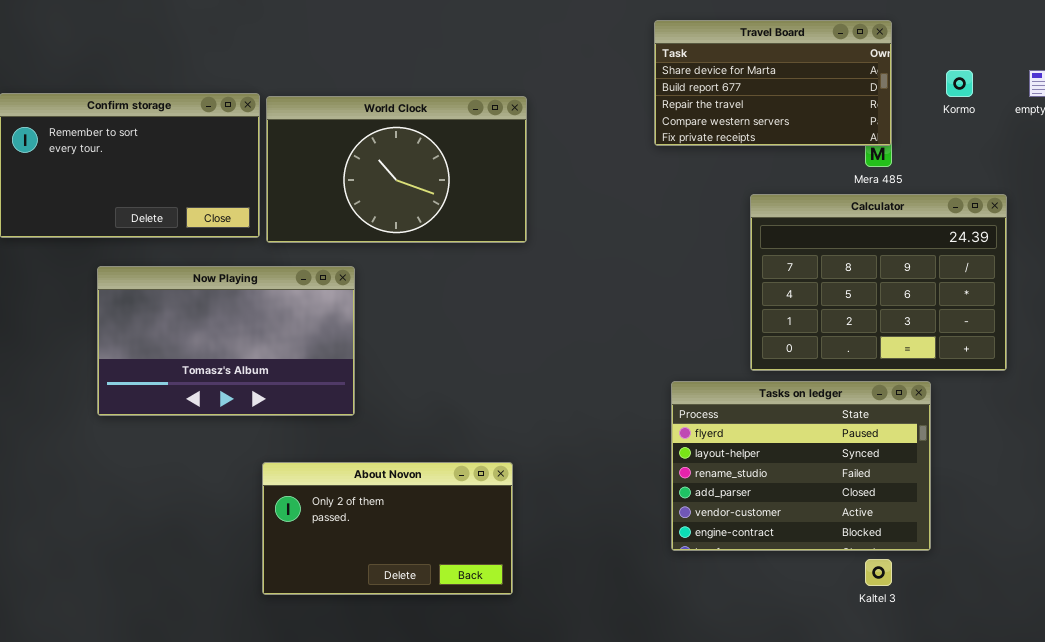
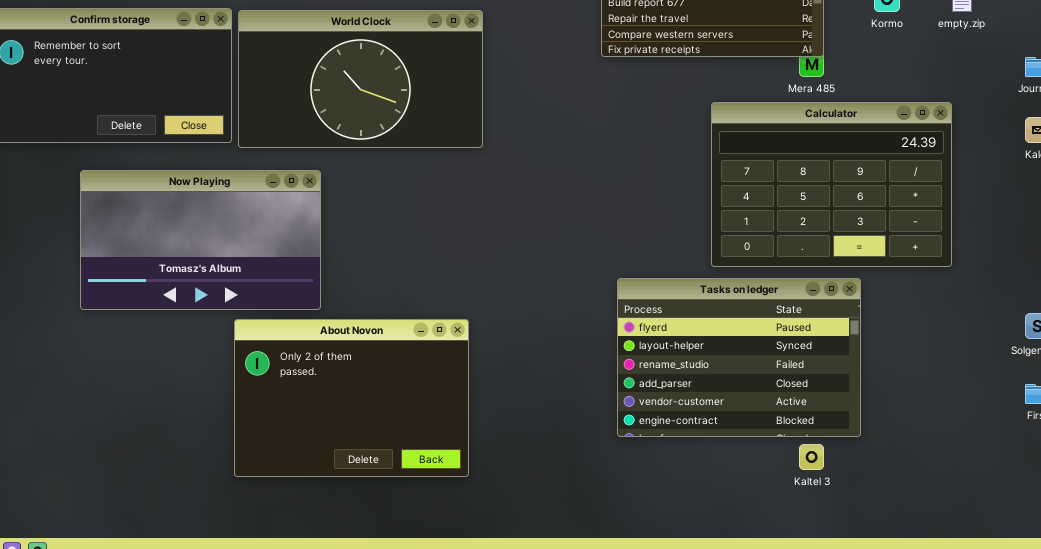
Calculator: [750,194,1007,371] -> [711,102,952,267], moved
About Novon: [262,462,513,595] -> [234,319,469,477], resized

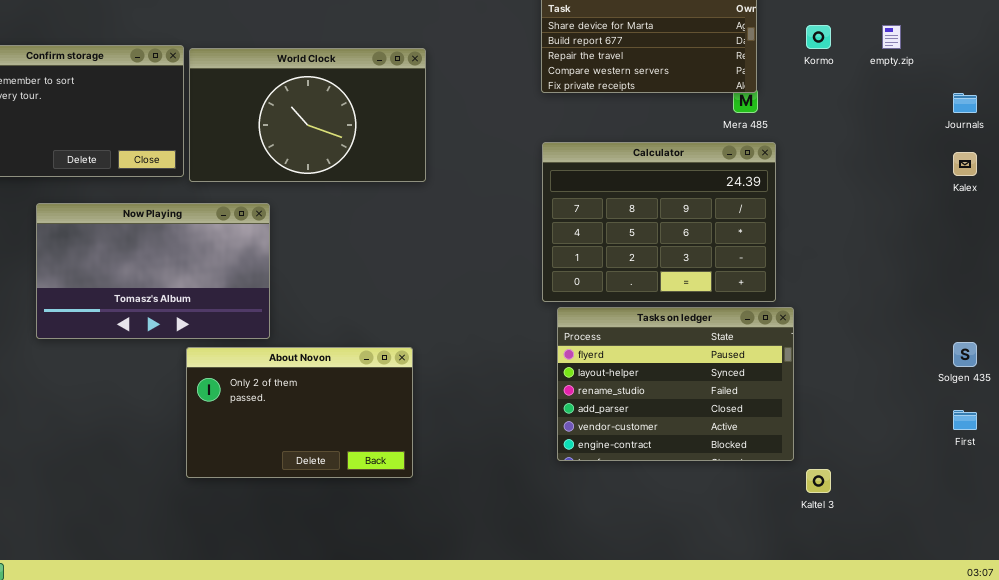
Calculator: [711,102,952,267] -> [542,142,776,302], moved
About Novon: [234,319,469,477] -> [186,347,413,478], resized
Kaltel 3: [799,444,824,470] -> [806,469,831,493], moved

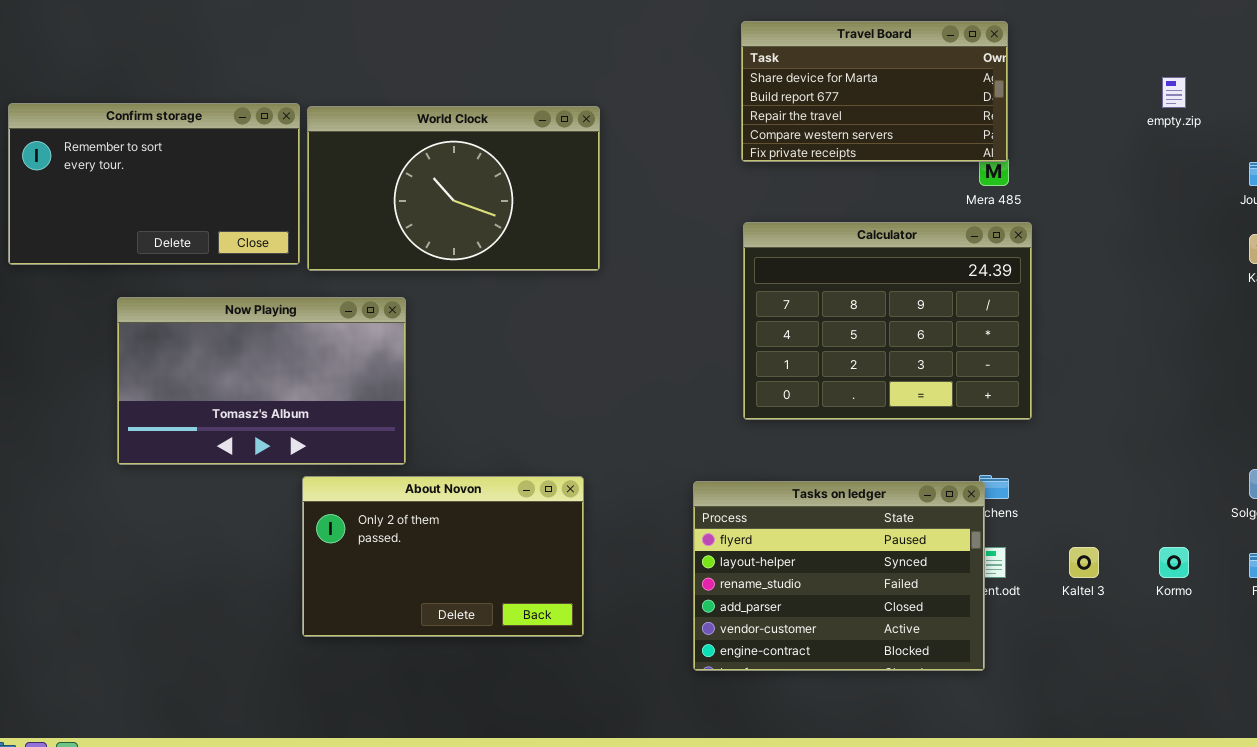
Kormo: [806,25,831,49] -> [1159,547,1189,578], moved
Tasks on ledger: [557,307,794,461] -> [693,481,985,671], moved
Kaltel 3: [806,469,831,493] -> [1069,547,1099,578], moved

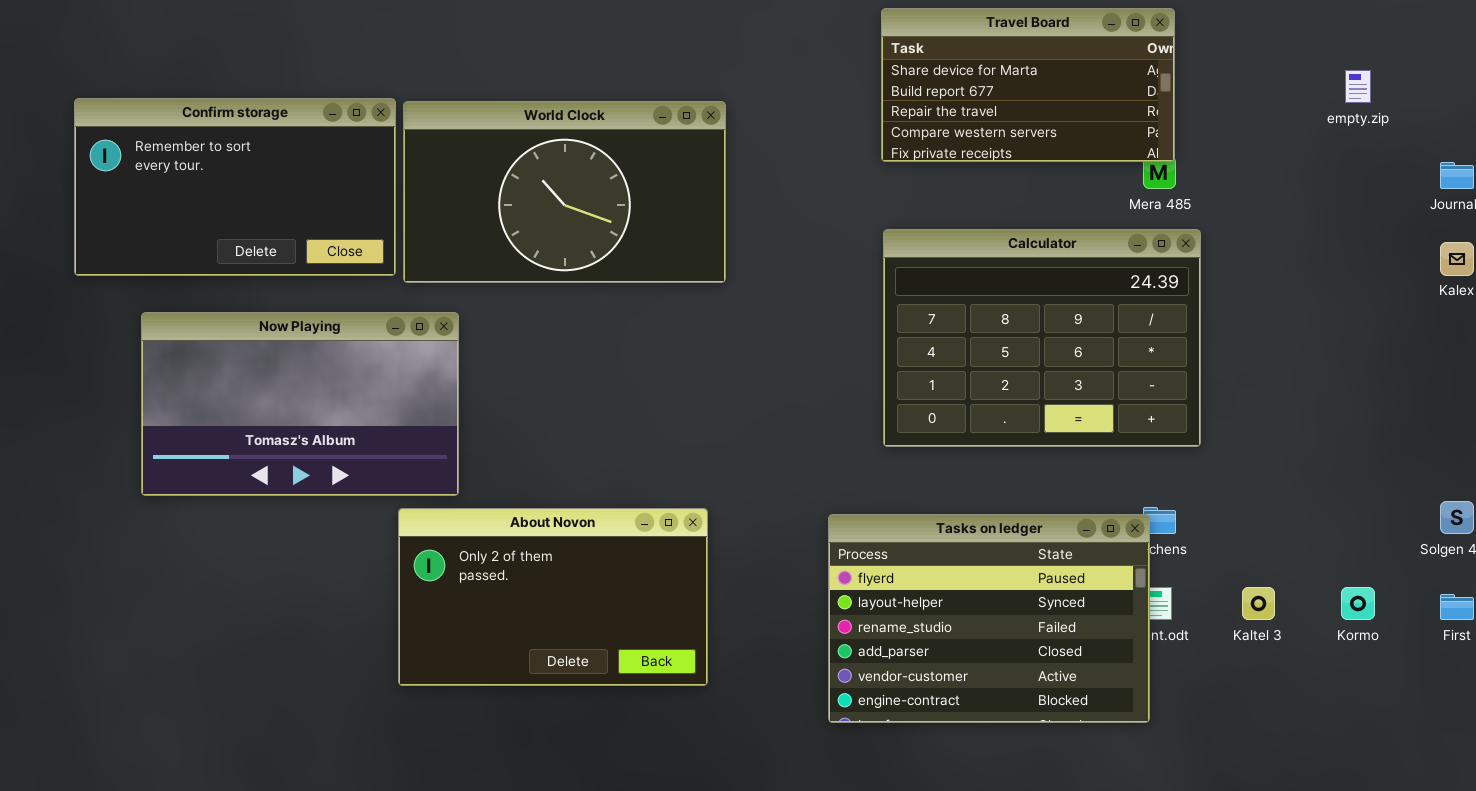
Now Playing: [117,297,406,465] -> [141,312,459,496], moved

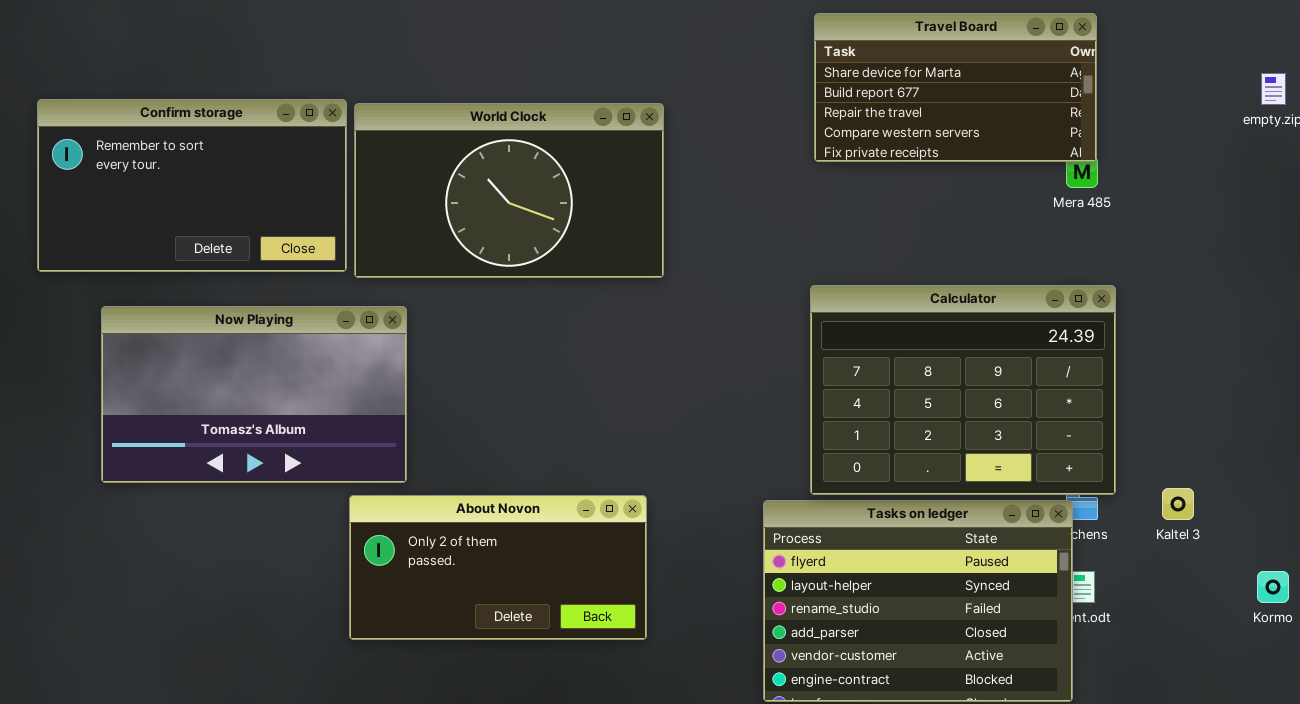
Calculator: [883,229,1201,447] -> [810,285,1116,495], moved
About Novon: [398,508,708,686] -> [349,495,647,640], resized
Kaltel 3: [1242,587,1275,620] -> [1162,488,1194,520], moved

